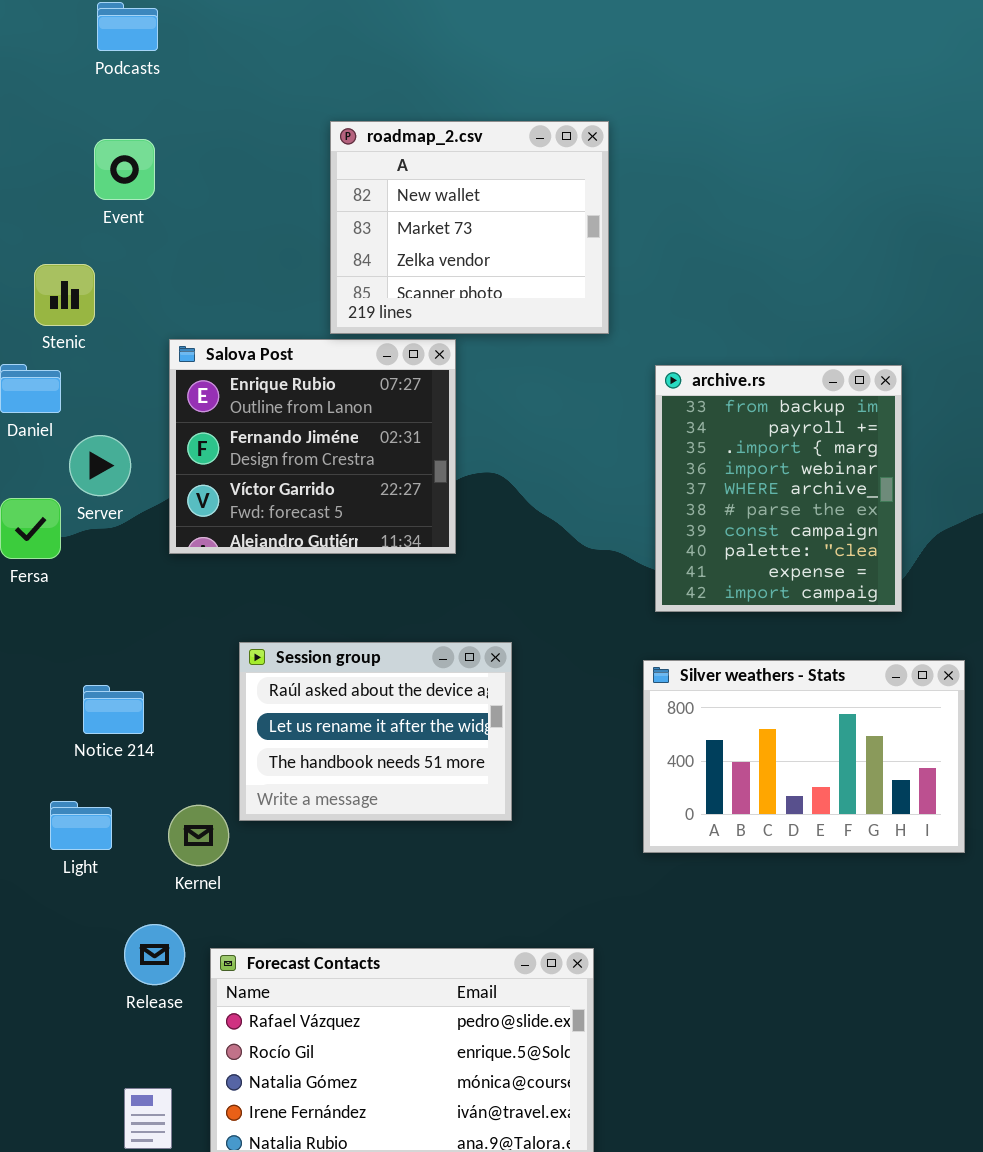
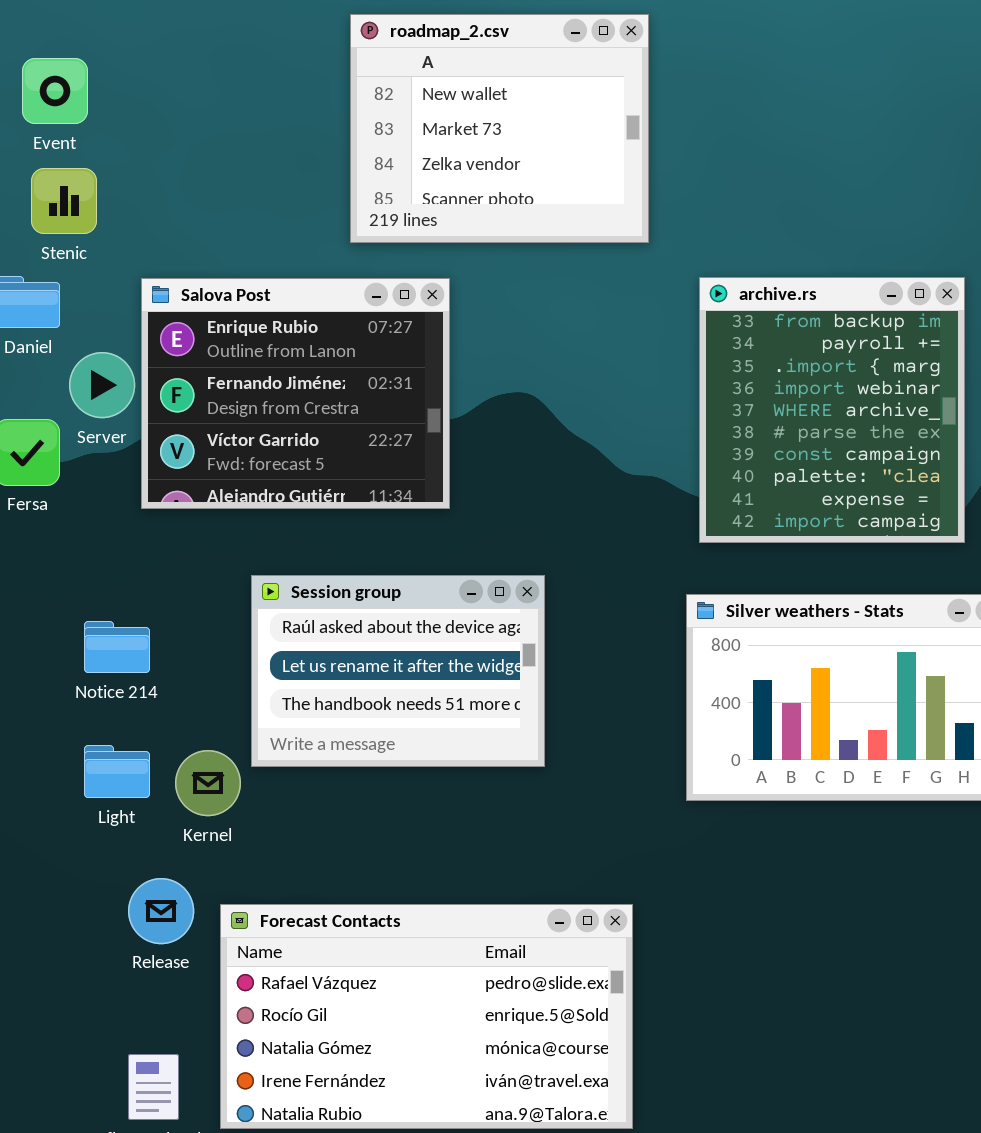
Event: [94,139,155,200] -> [22,58,88,124], moved
Salova Post: [169,339,456,554] -> [141,278,450,509], moved
Light: [50,801,112,850] -> [84,745,150,798], moved

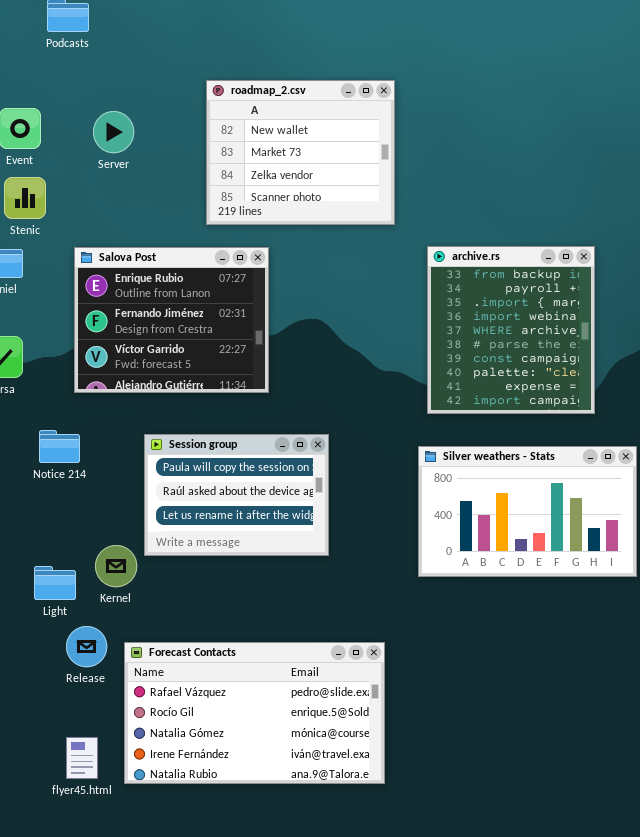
Server: [69,352,135,418] -> [93,111,134,153], moved
Session group: [251,575,545,767] -> [144,434,329,556], scrolled up 1 row
Notice 214: [84,621,150,673] -> [39,430,80,463], moved
Light: [84,745,150,798] -> [34,566,76,600], moved

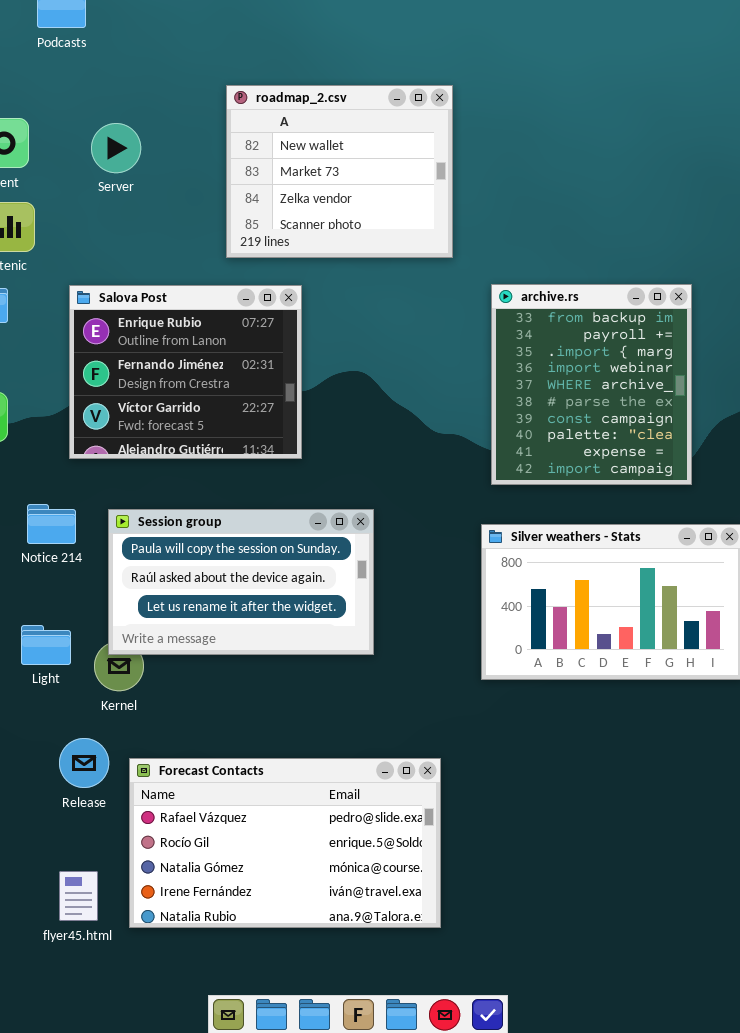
Session group: [144,434,329,556] -> [108,509,374,655], resized
Light: [34,566,76,600] -> [21,625,71,665], moved

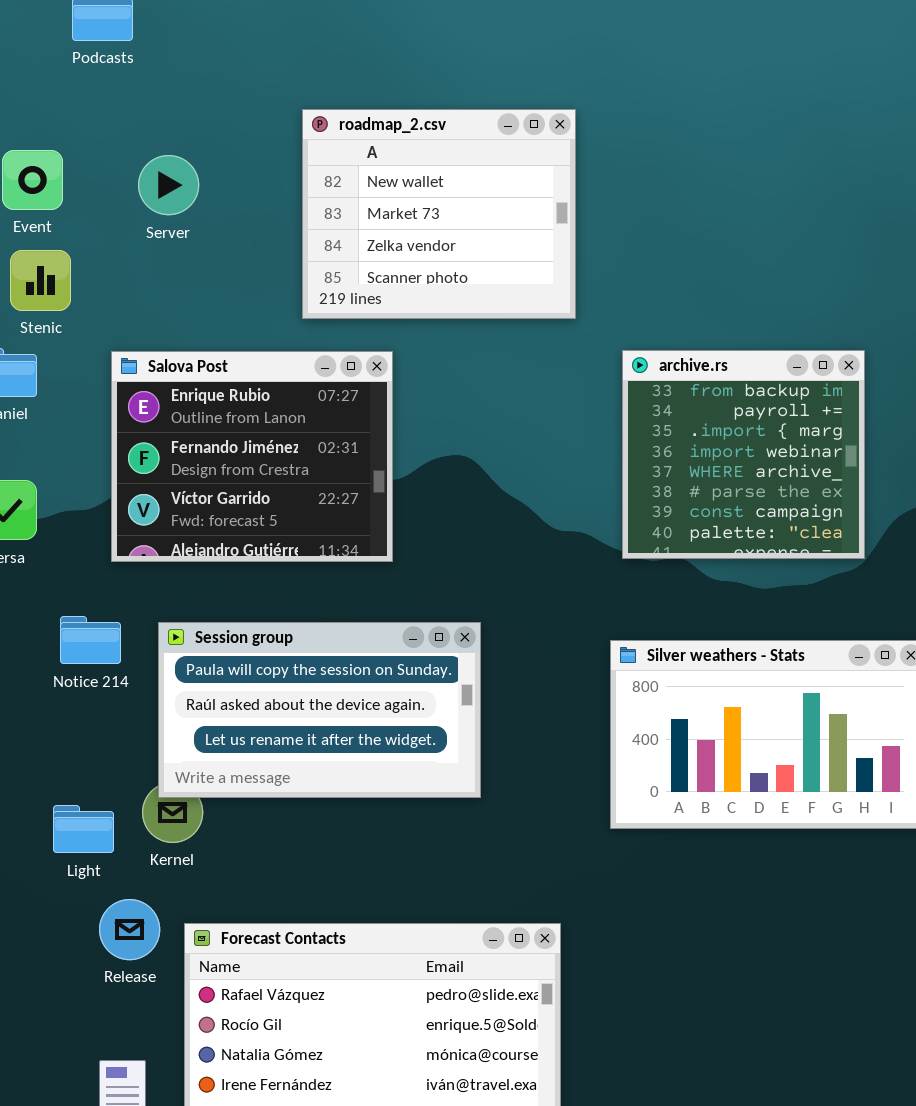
archive.rs: [491,284,692,485] -> [622,350,865,559], resized
Light: [21,625,71,665] -> [53,805,114,853], moved

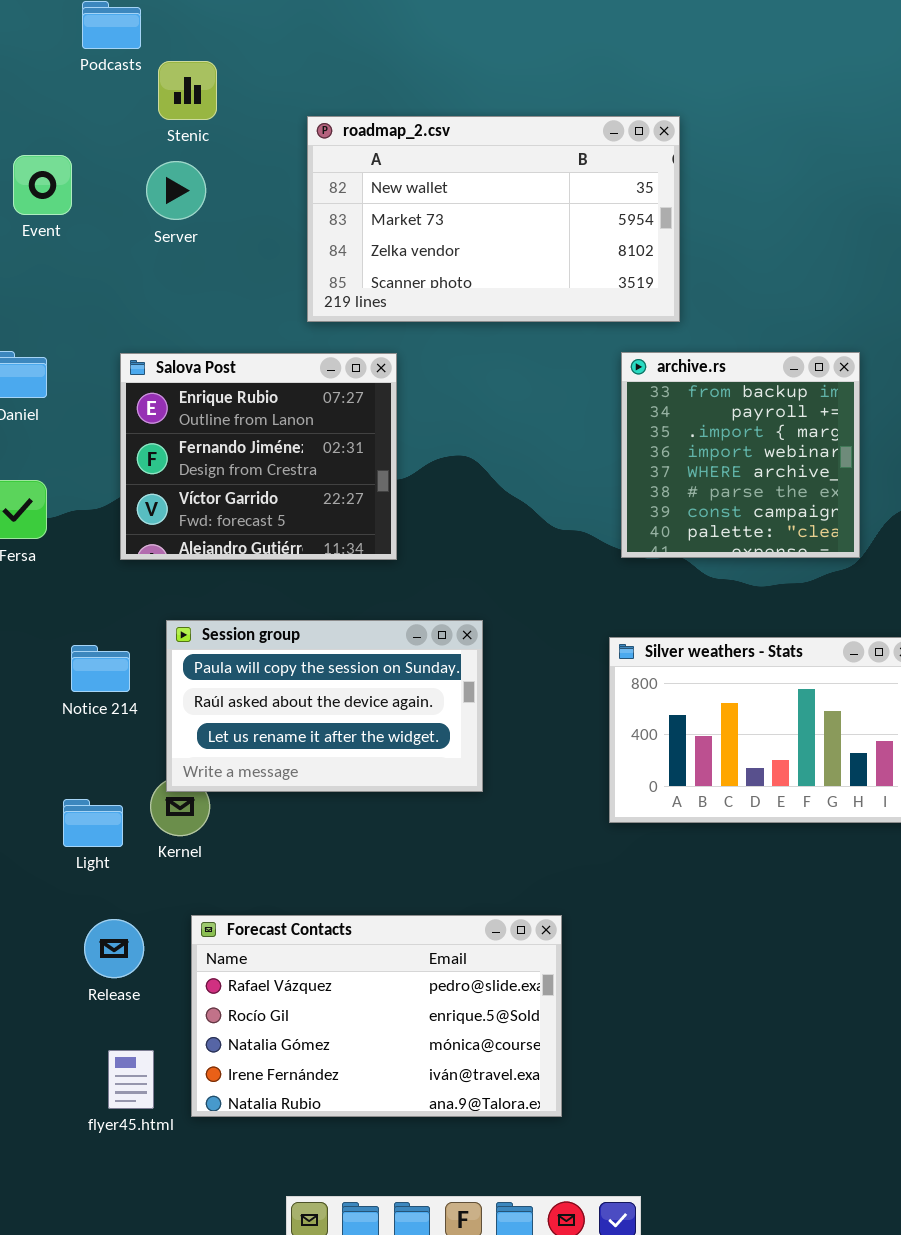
roadmap_2.csv: [302,109,576,319] -> [307,116,680,322], resized
Stenic: [10,250,71,311] -> [158,61,217,120], moved
Notice 214: [60,616,121,664] -> [71,645,130,692], moved
Release: [99,899,160,960] -> [84,919,144,978], moved

